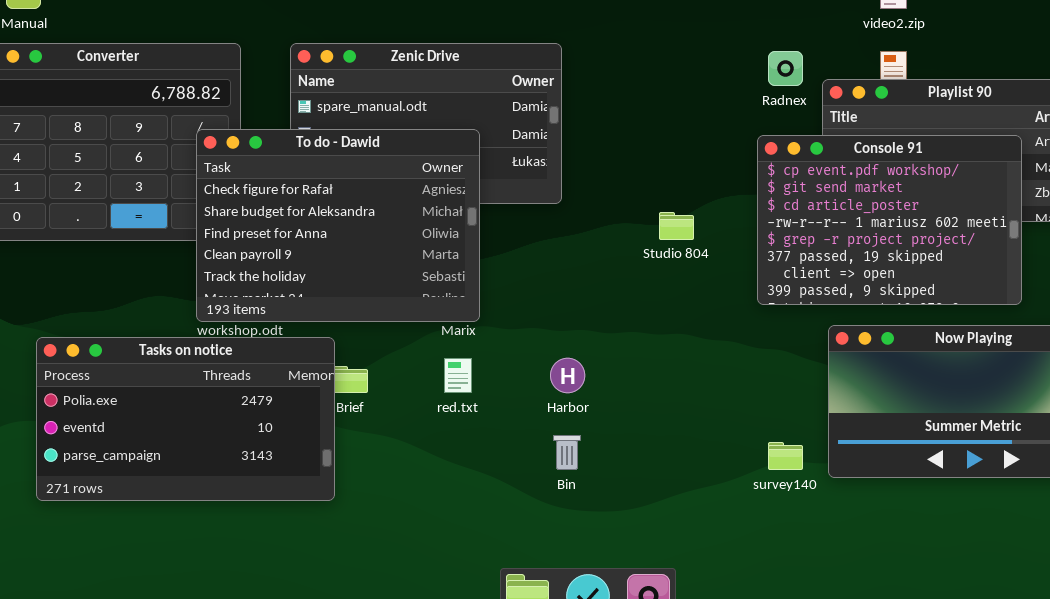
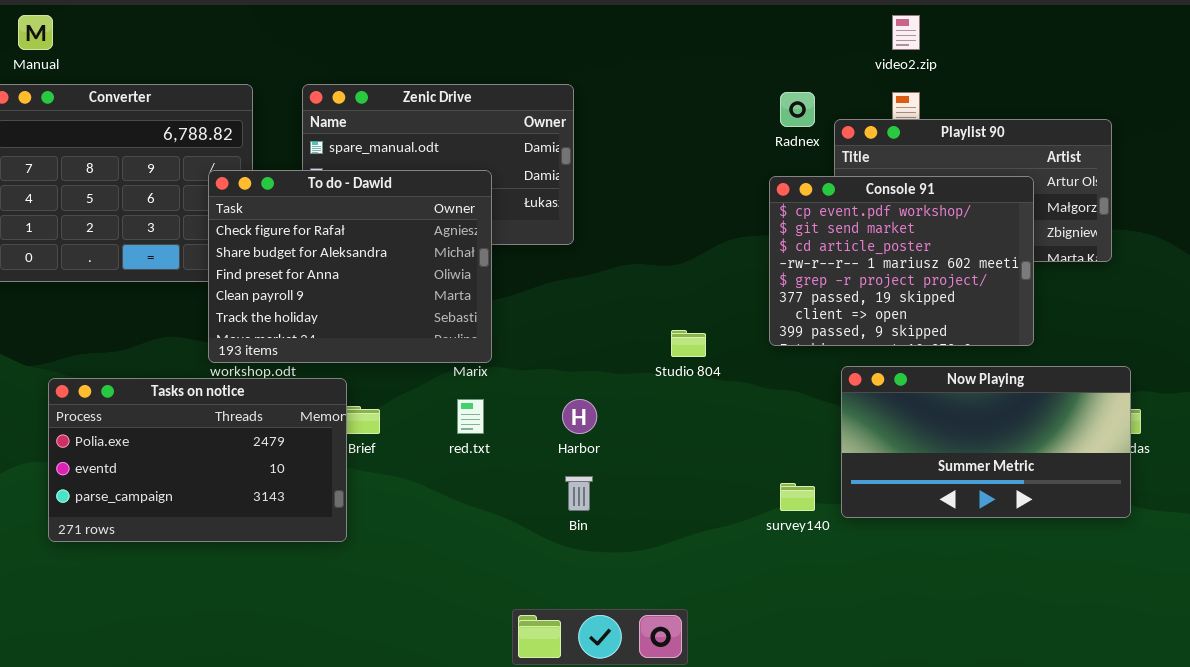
Studio 804: [659,212,694,240] -> [671,330,706,357], moved

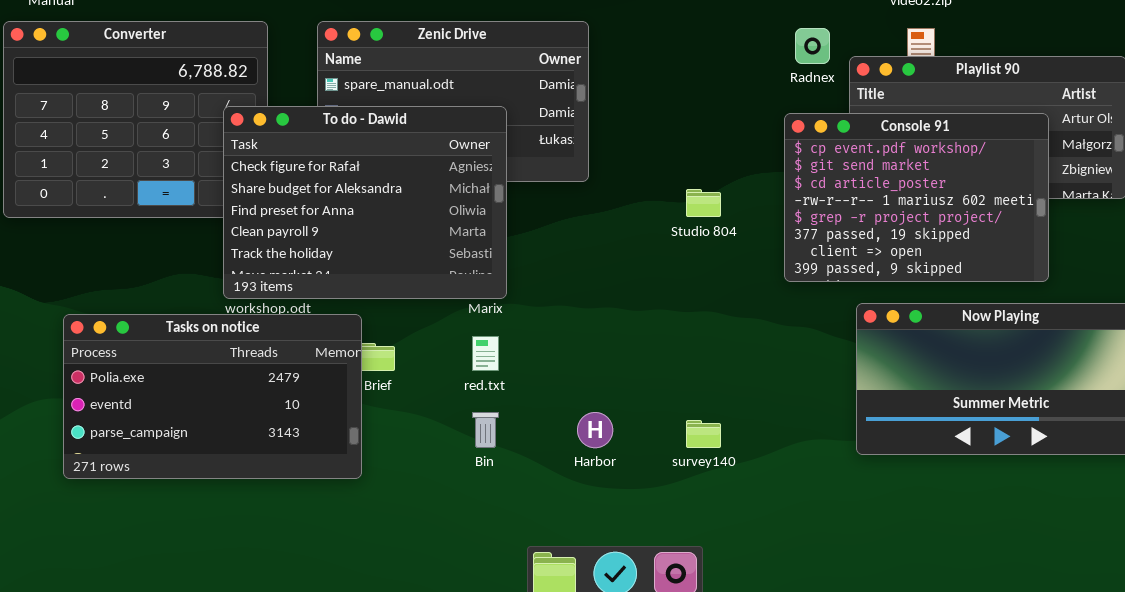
Studio 804: [671,330,706,357] -> [686,189,721,217], moved
Harbor: [562,399,597,434] -> [577,412,613,448], moved
Bin: [565,476,593,511] -> [472,412,499,448], moved
survey140: [780,483,815,511] -> [686,420,721,448], moved

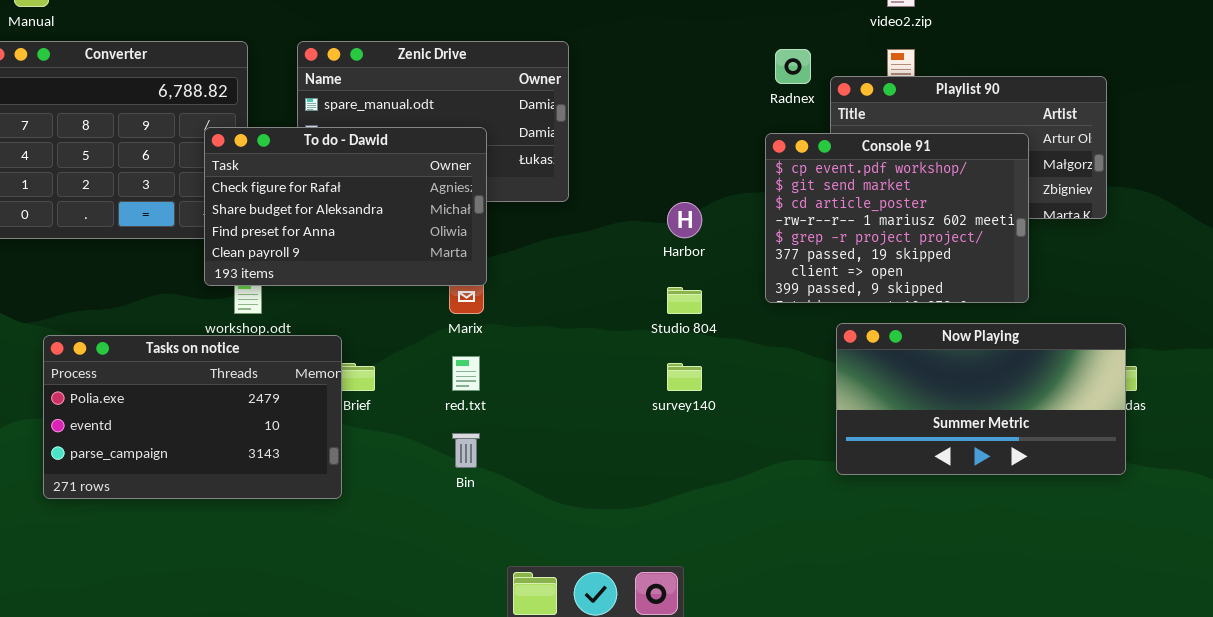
To do - Dawid: [223,106,507,299] -> [204,127,487,286], resized
Studio 804: [686,189,721,217] -> [667,287,702,314], moved
Harbor: [577,412,613,448] -> [667,202,702,238], moved
survey140: [686,420,721,448] -> [667,363,702,391], moved

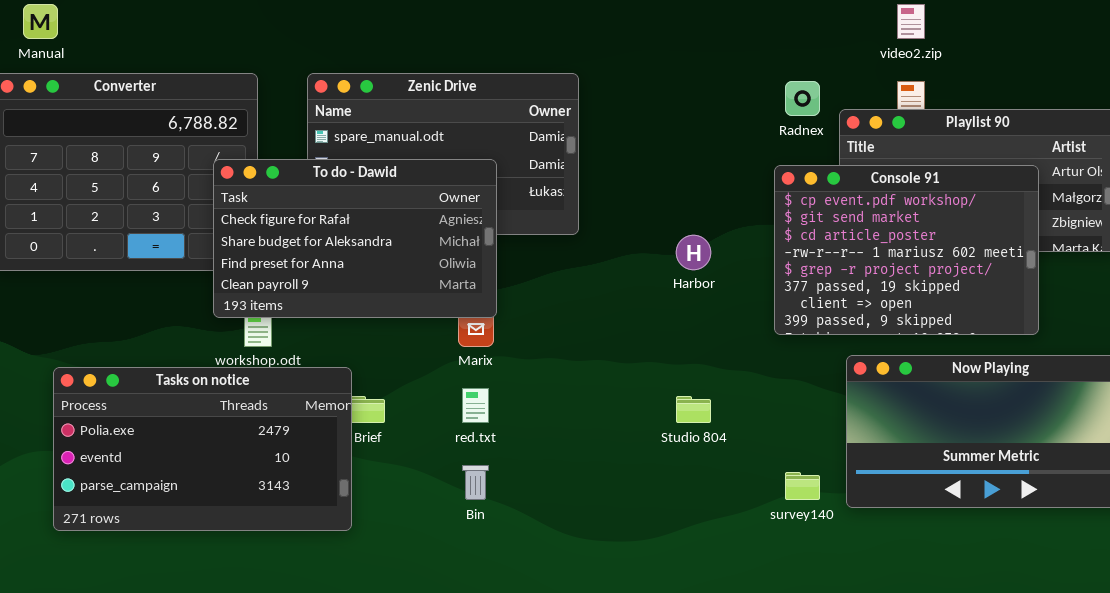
Studio 804: [667,287,702,314] -> [676,396,711,423], moved
survey140: [667,363,702,391] -> [785,472,820,500], moved

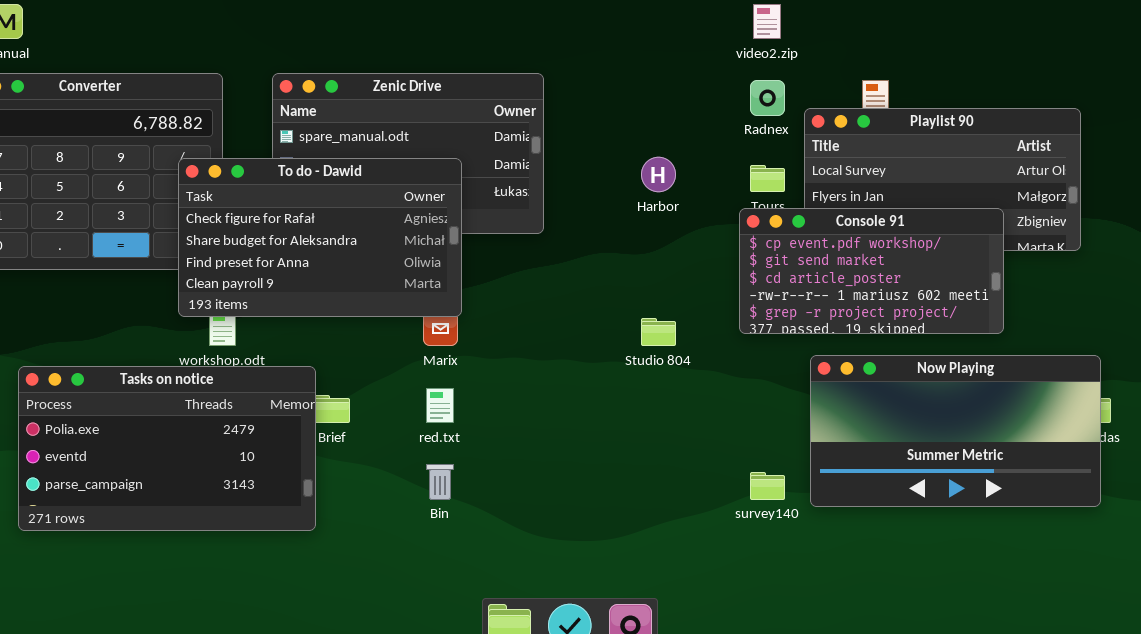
video2.zip: [897,4,925,39] -> [753,4,781,39], moved
Console 91: [774,165,1039,335] -> [739,208,1004,334], resized
Harbor: [676,235,711,270] -> [641,157,676,192], moved
Studio 804: [676,396,711,423] -> [641,318,676,346], moved

